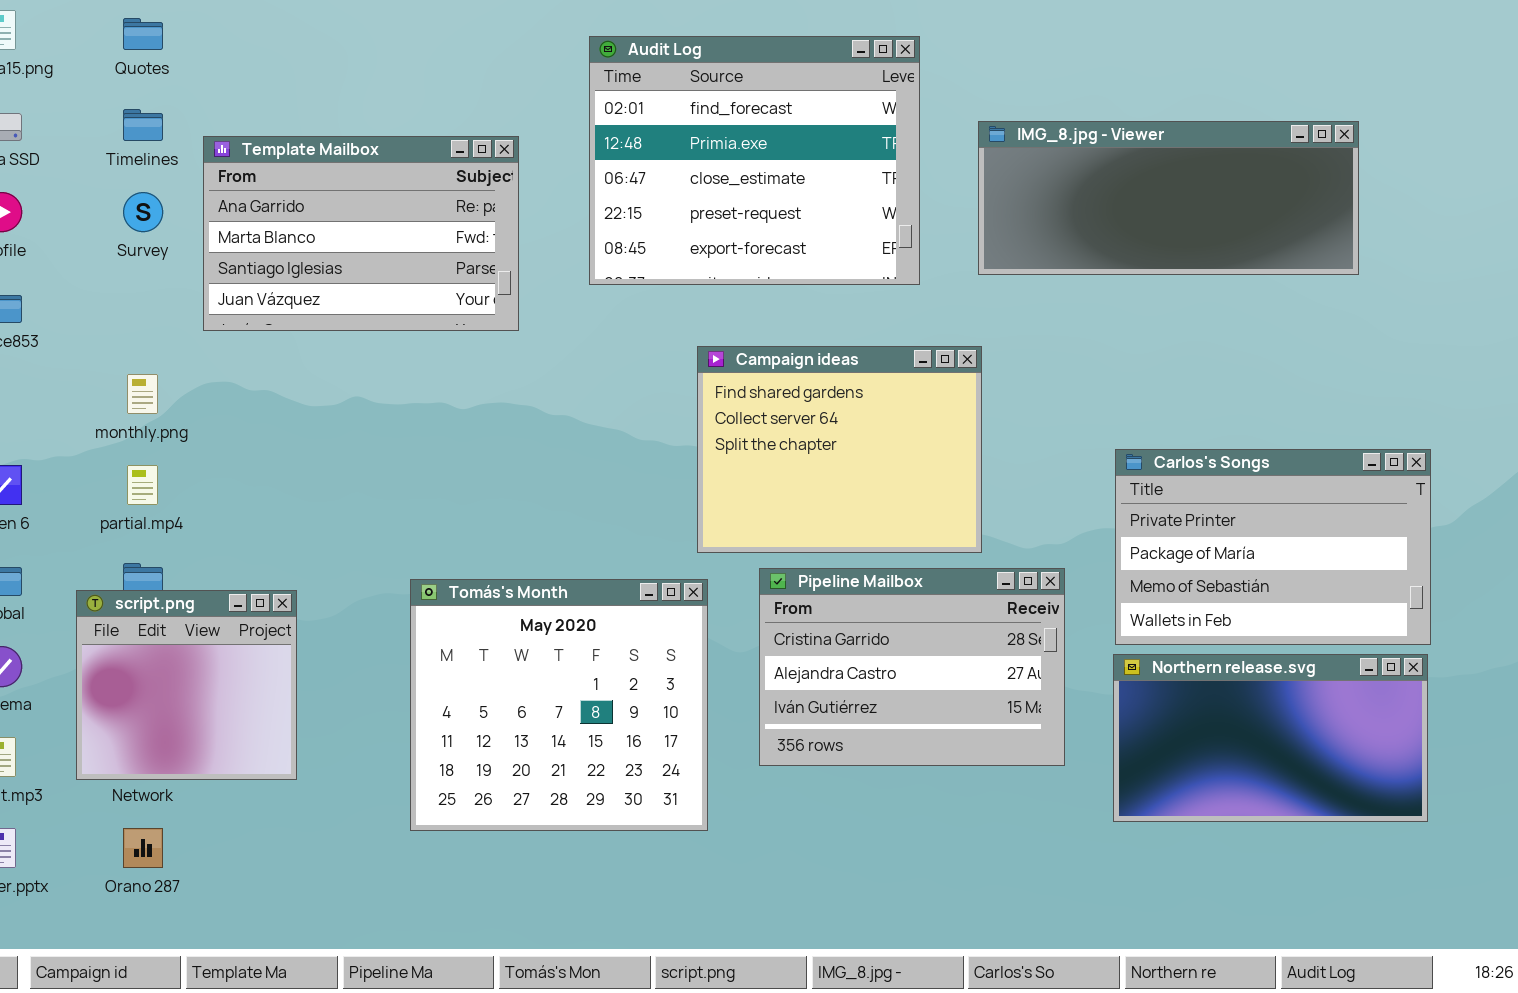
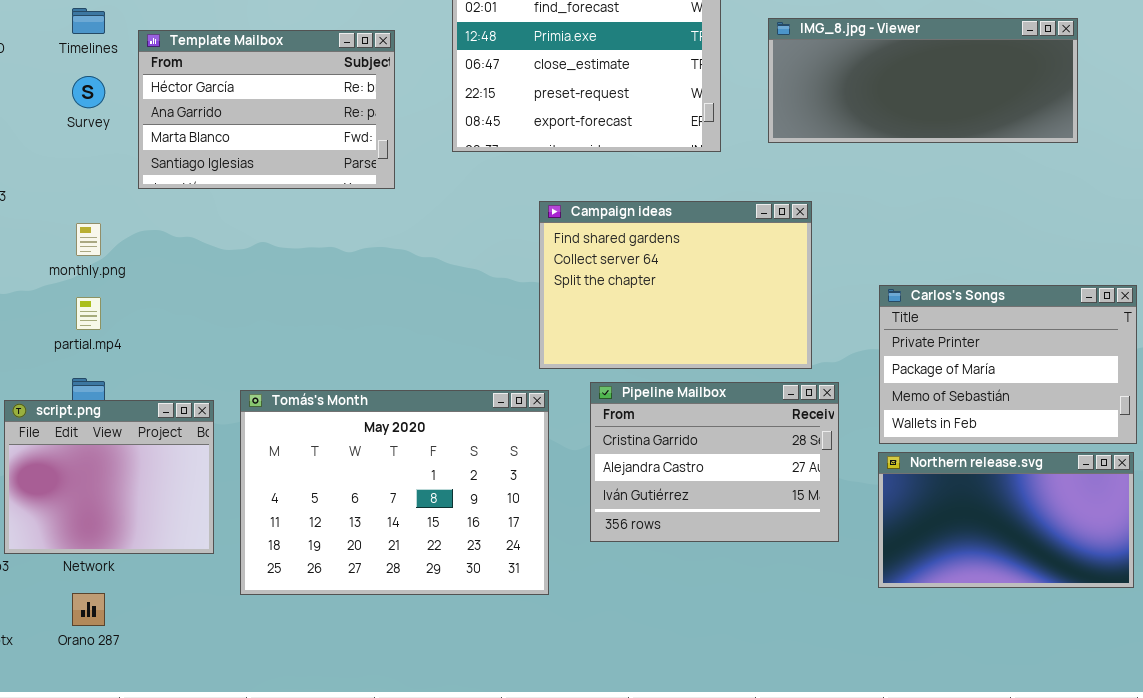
Template Mailbox: [203,136,519,331] -> [138,30,395,189], scrolled up 1 row
Campaign ideas: [697,346,982,553] -> [539,201,812,369], resized
Tomás's Month: [410,579,708,831] -> [240,390,549,595], resized
script.png: [76,590,297,780] -> [4,400,214,554], resized

